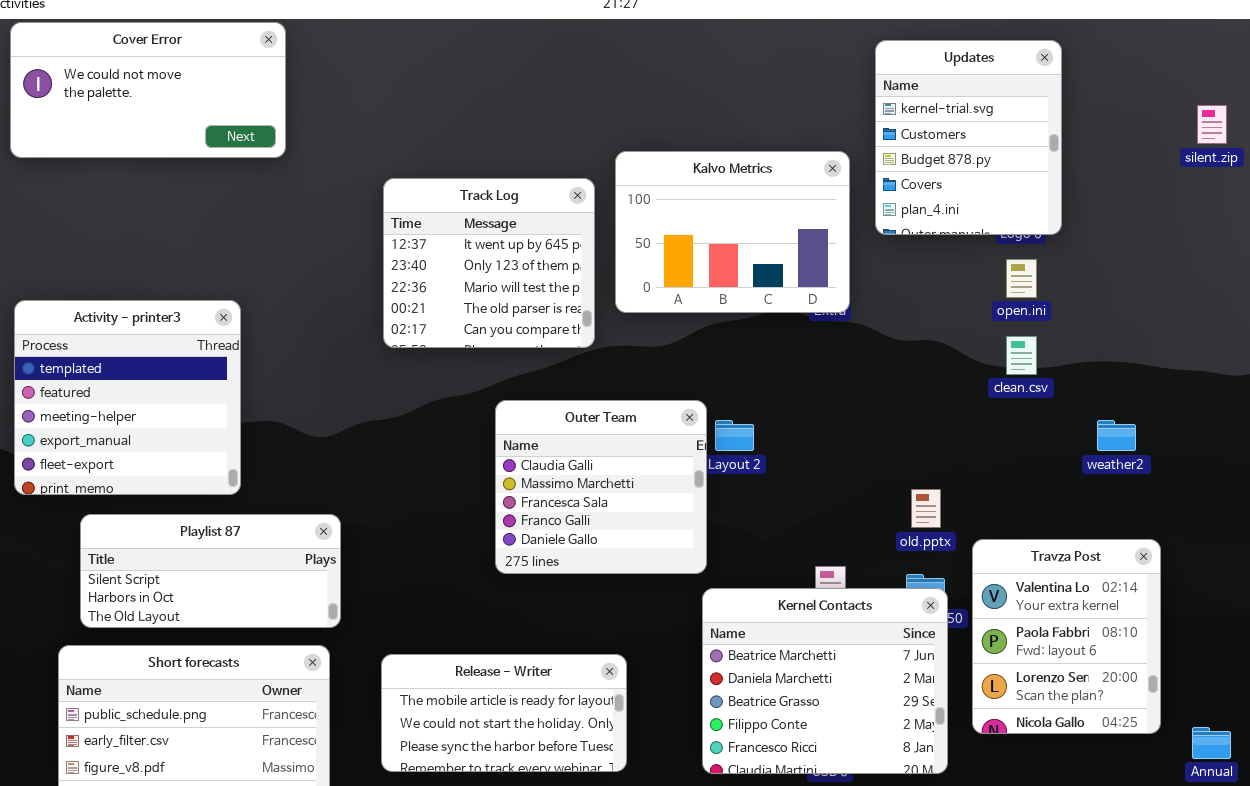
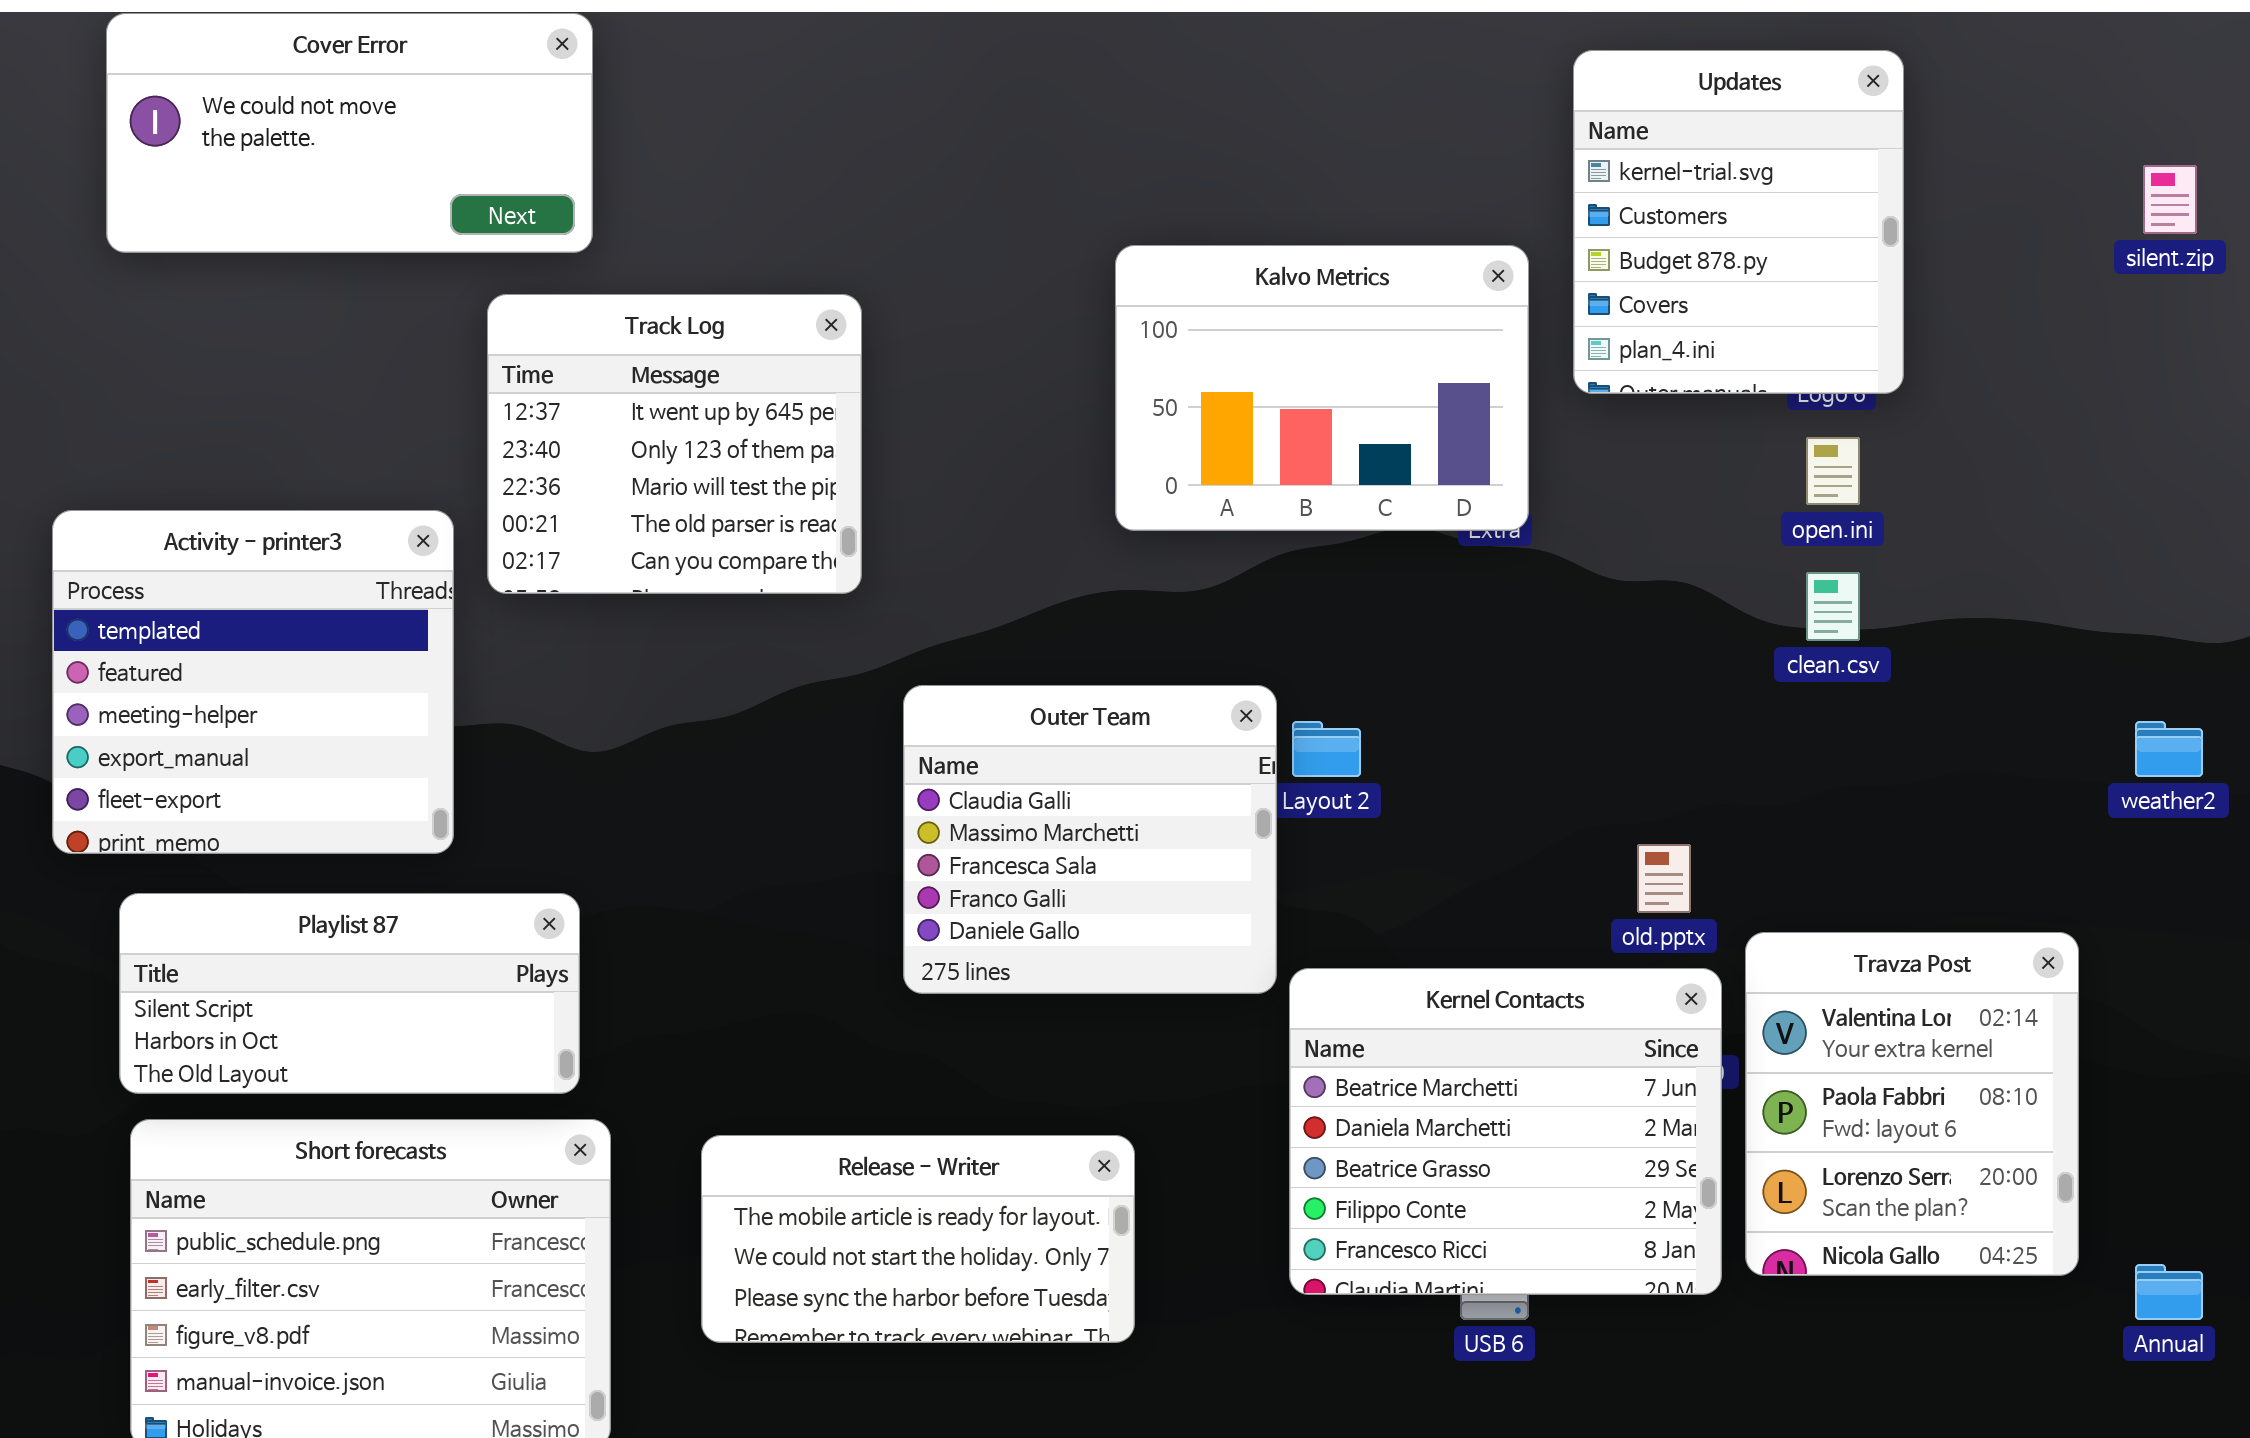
Cover Error: [10,22,286,158] -> [106,13,593,253], moved
Track Log: [383,178,595,348] -> [487,294,862,594], moved
weather2: [1097,420,1136,451] -> [2135,721,2203,777], moved
Playlist 87: [80,514,341,628] -> [119,893,580,1094], moved
Kernel Contacts: [702,588,948,774] -> [1289,968,1722,1295], moved

